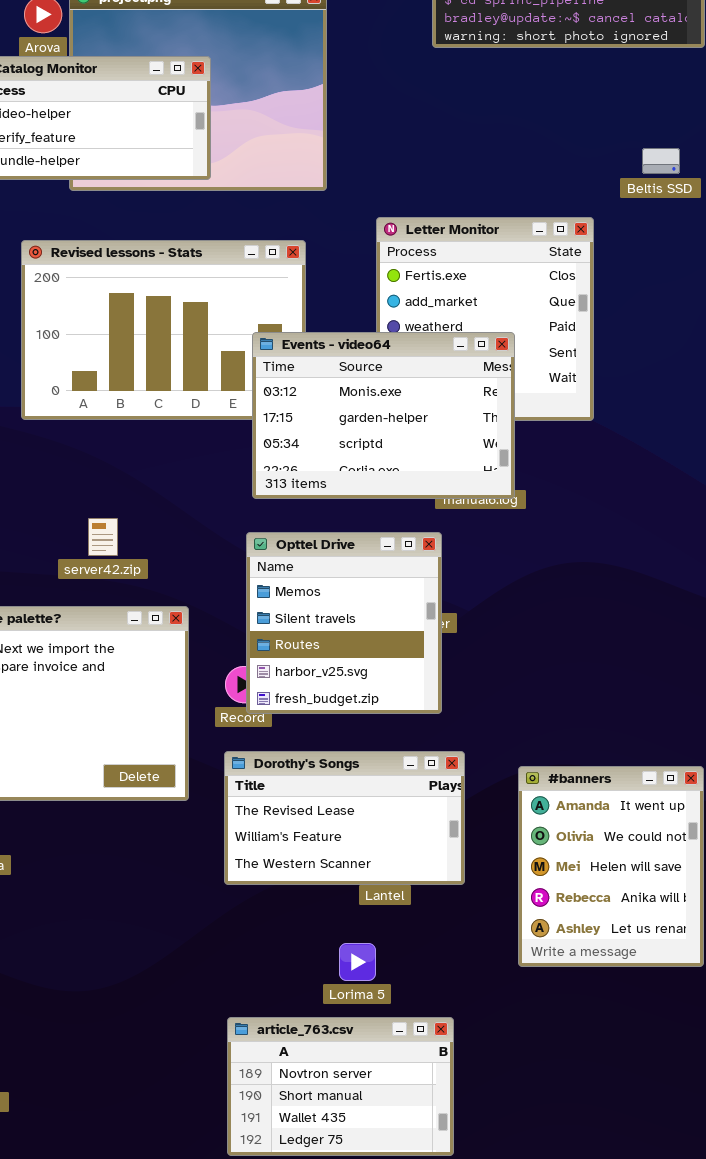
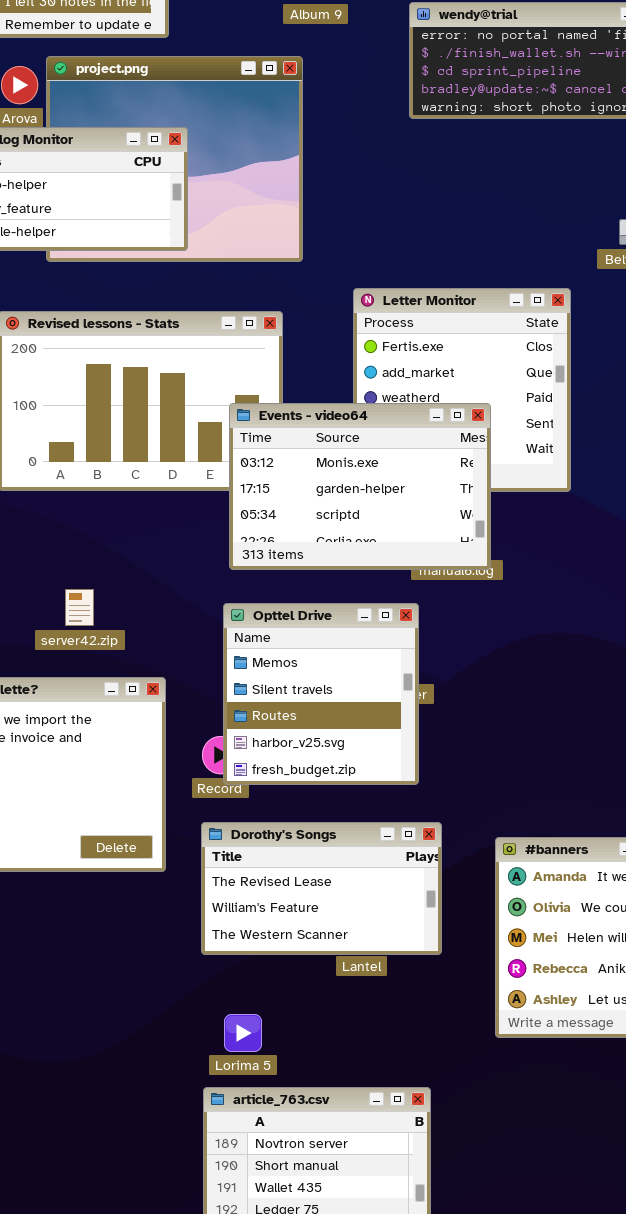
Lorima 5: [339,943,376,981] -> [224,1014,262,1052], moved

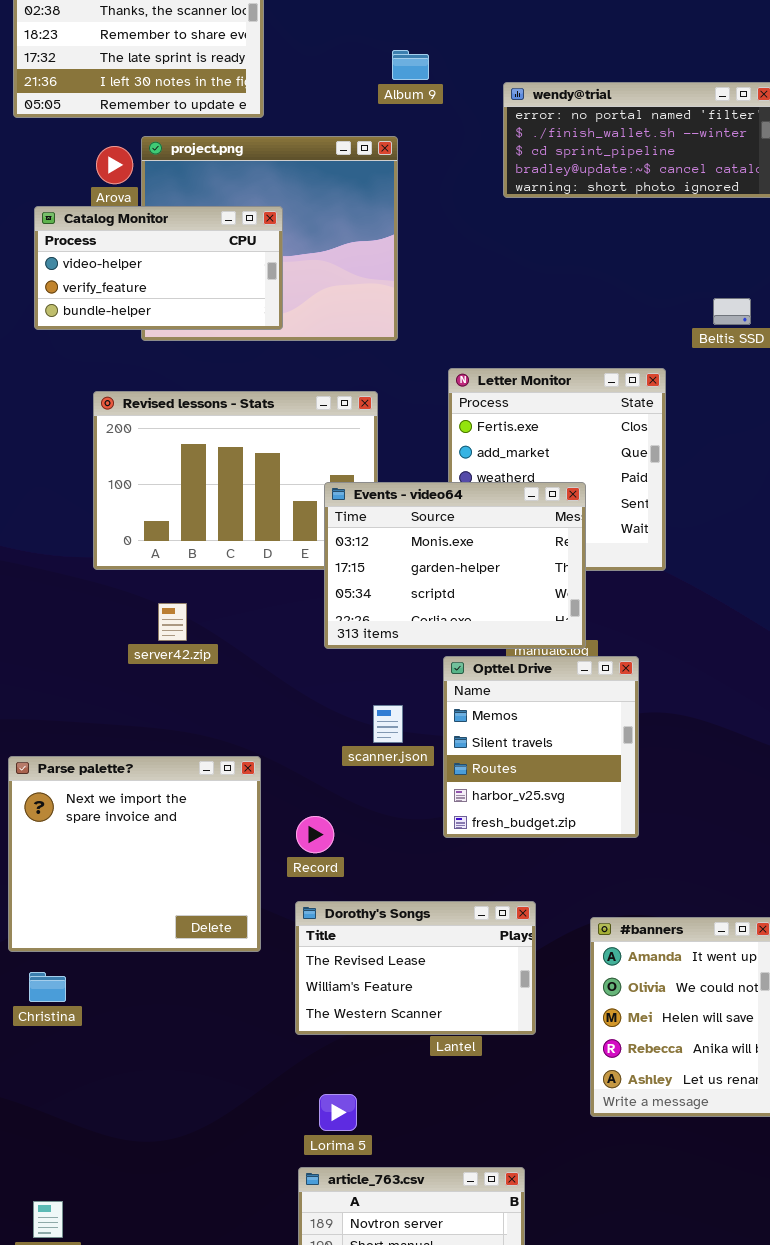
server42.zip: [65,589,94,626] -> [158,603,187,641], moved
Opttel Drive: [223,603,419,785] -> [443,656,639,838], moved

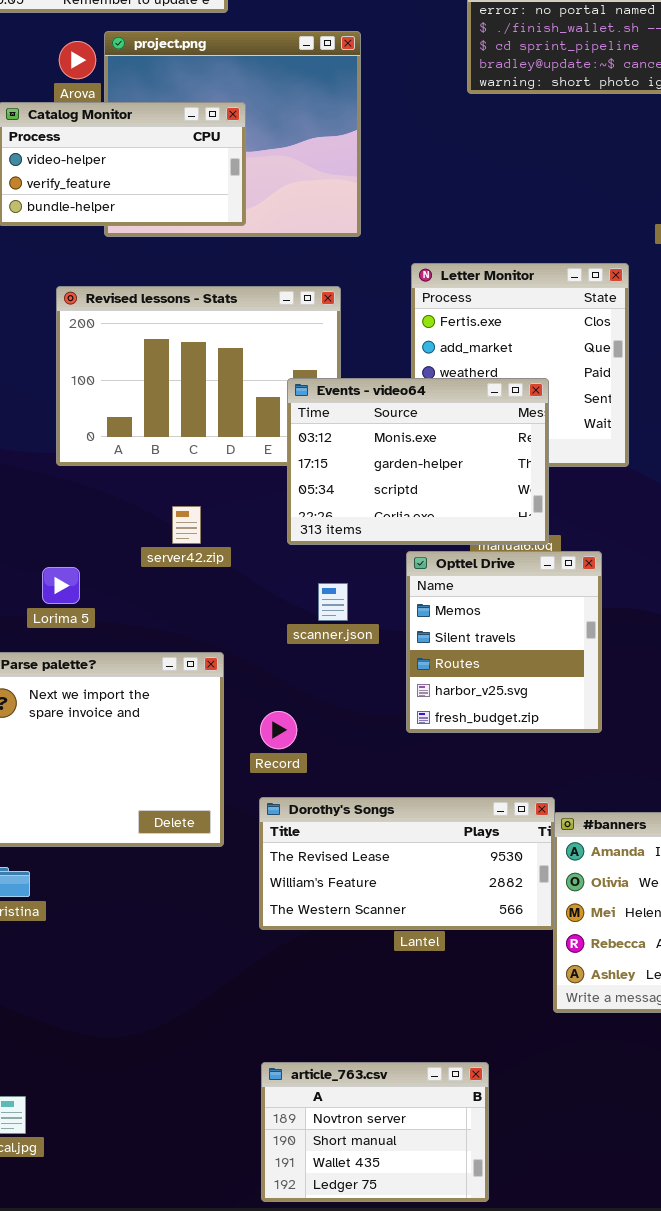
server42.zip: [158,603,187,641] -> [172,506,201,544], moved
scanner.json: [373,705,403,743] -> [318,583,348,621], moved
Dorothy's Songs: [295,901,536,1035] -> [259,797,555,930], resized
Lorima 5: [319,1094,357,1131] -> [42,567,80,604], moved

